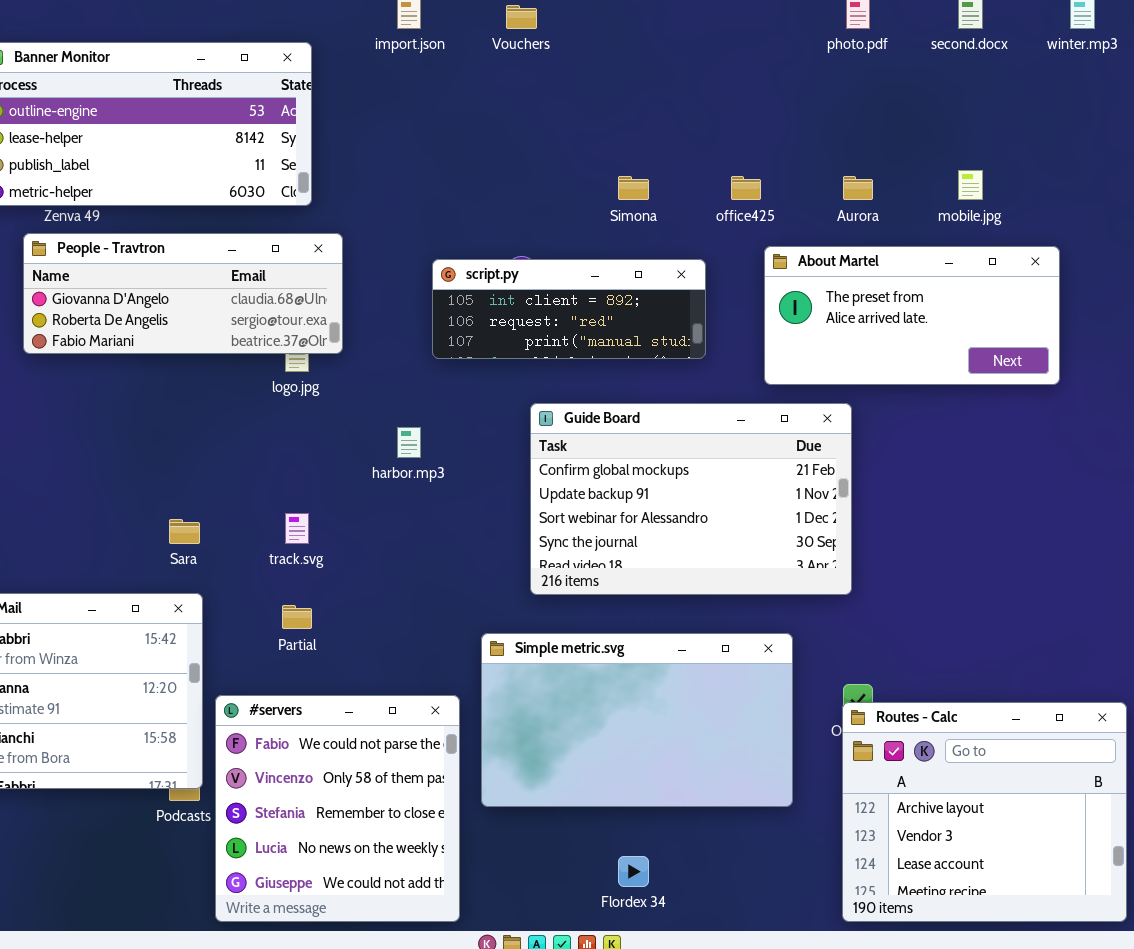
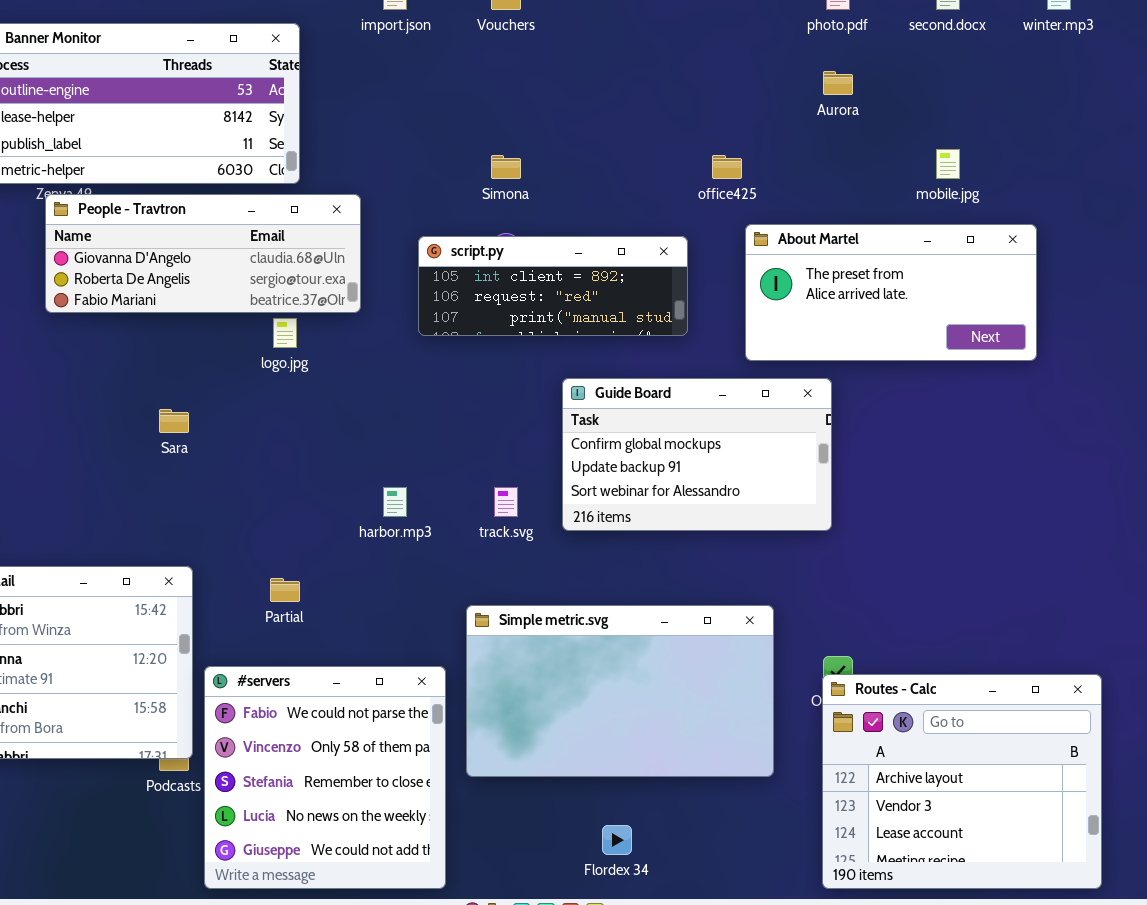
Simona: [618,176,649,200] -> [491,155,521,179], moved
Aurora: [843,176,873,200] -> [823,71,853,95], moved
People - Travtron: [23,233,343,354] -> [45,194,361,313], moved
Guide Board: [530,403,852,595] -> [562,378,832,531], resized
harbor.mp3: [397,427,421,458] -> [383,487,407,517], moved
track.svg: [285,513,309,544] -> [494,487,518,517], moved
Sara: [169,519,200,544] -> [159,409,189,433], moved

